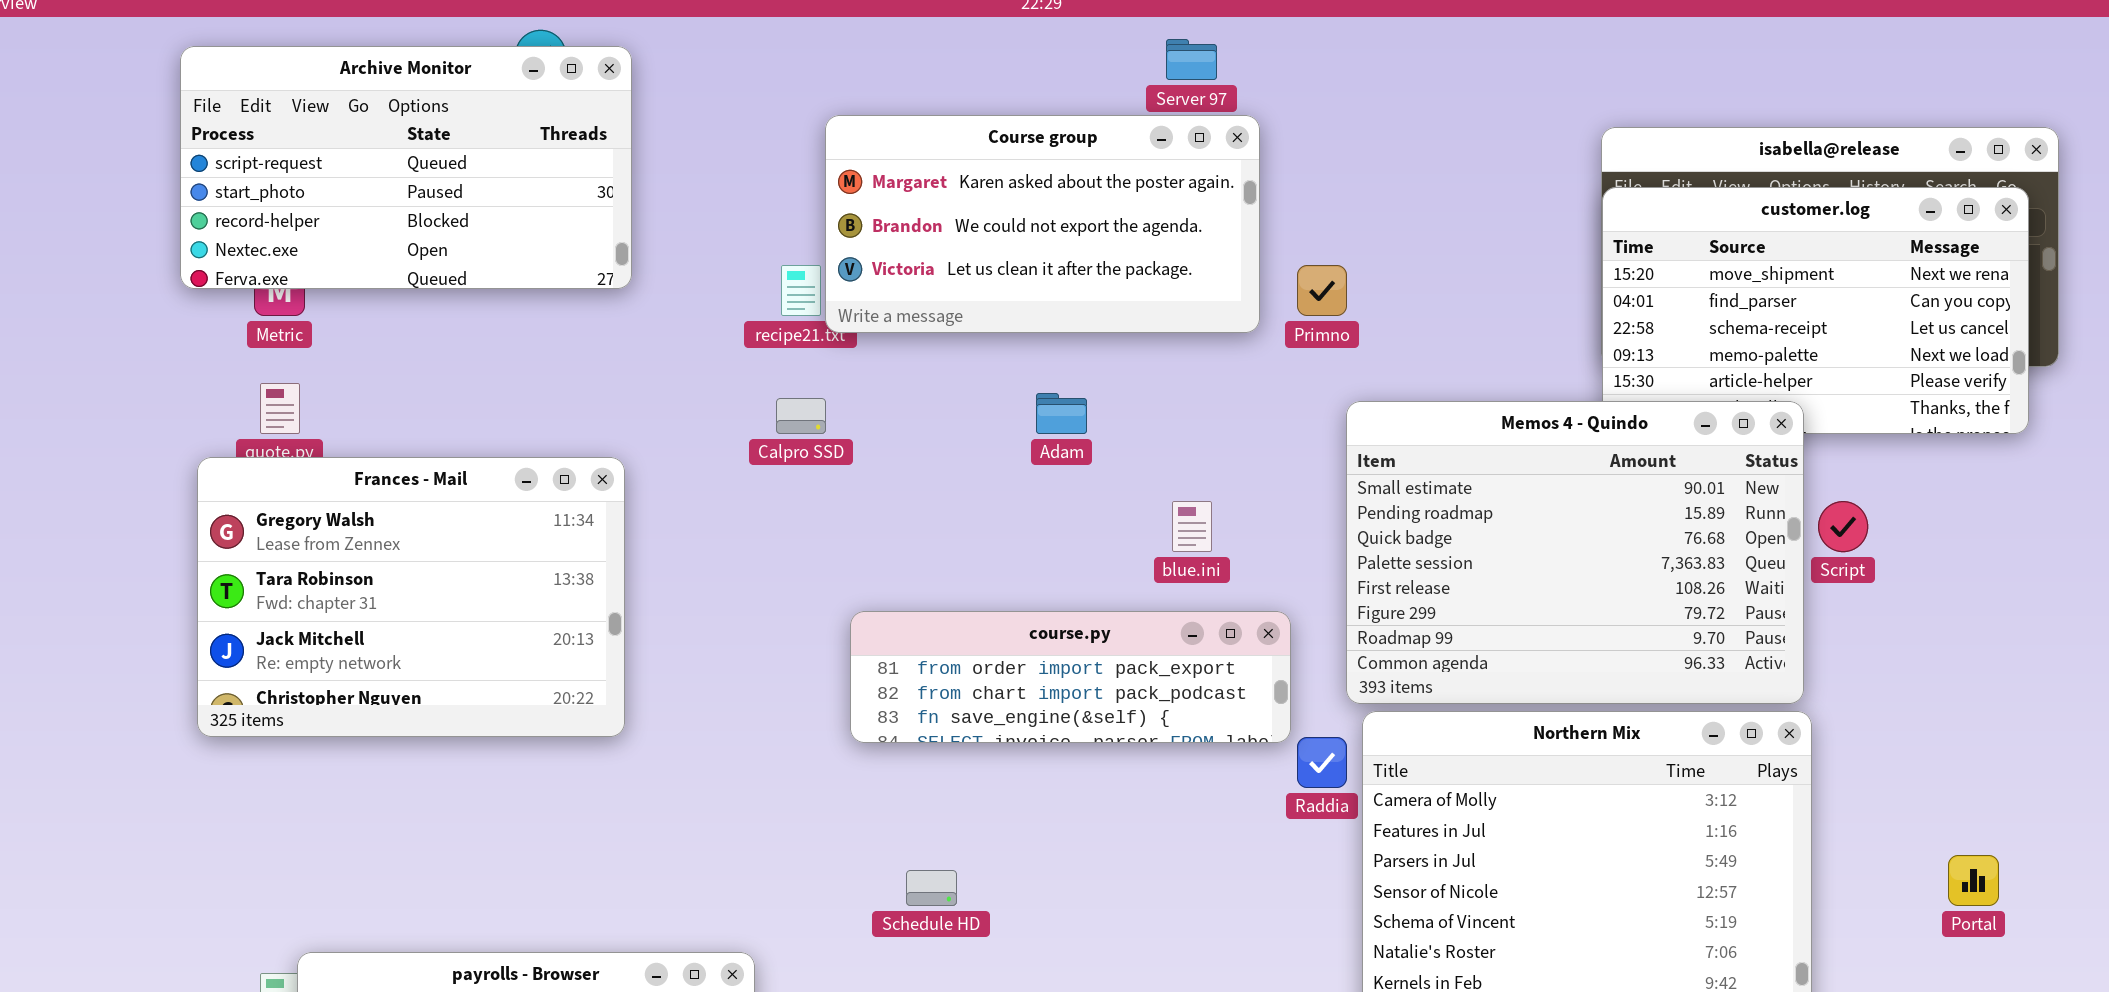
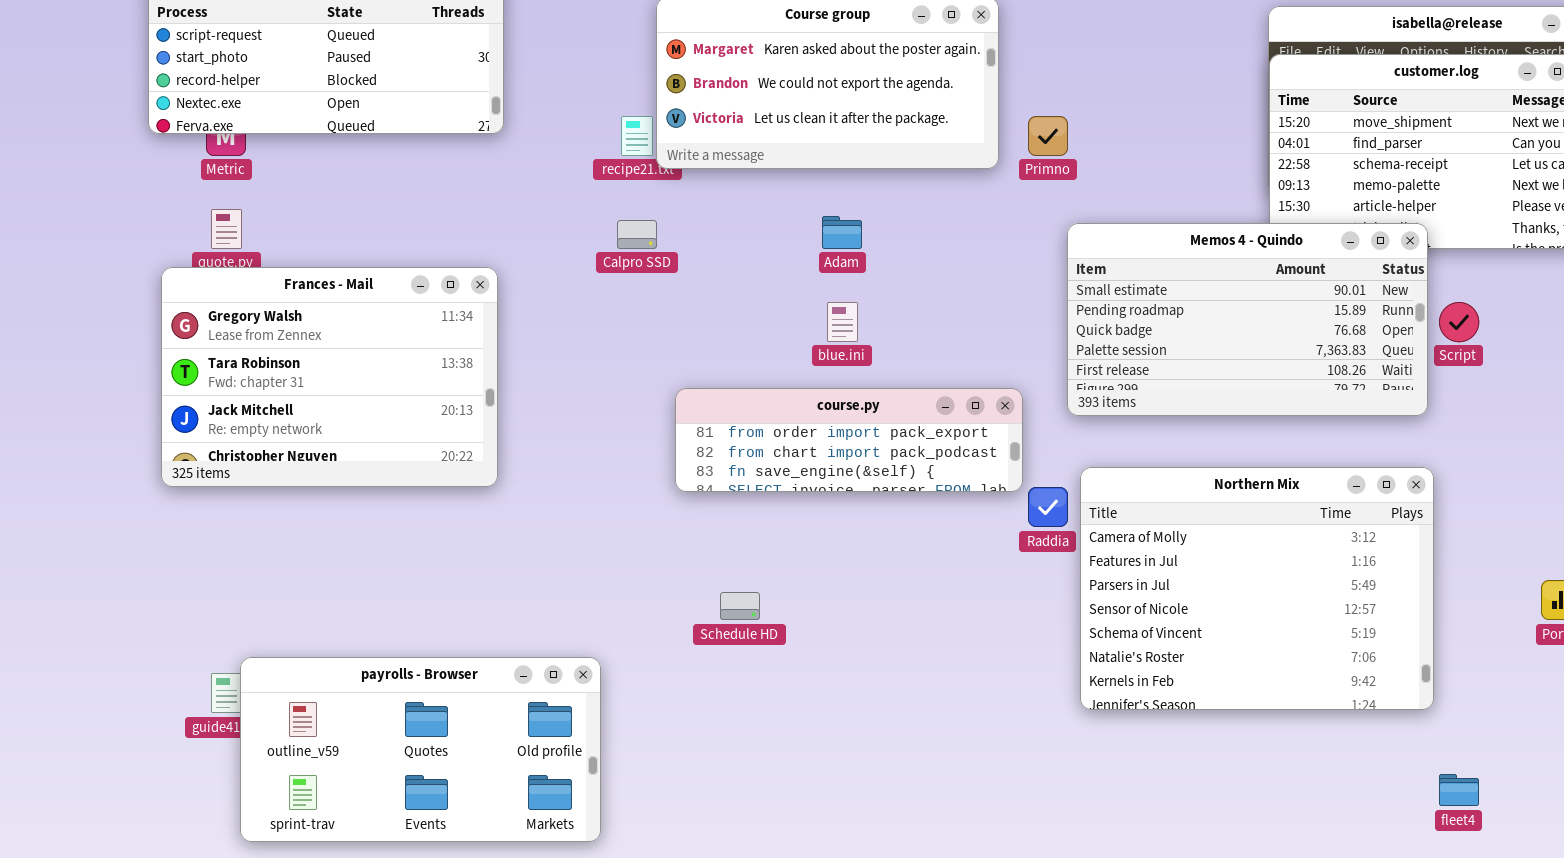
Memos 4 - Quindo: [1346,401,1804,704] -> [1067,223,1428,416], resized
blue.ini: [1172,501,1212,552] -> [827,302,858,342], moved

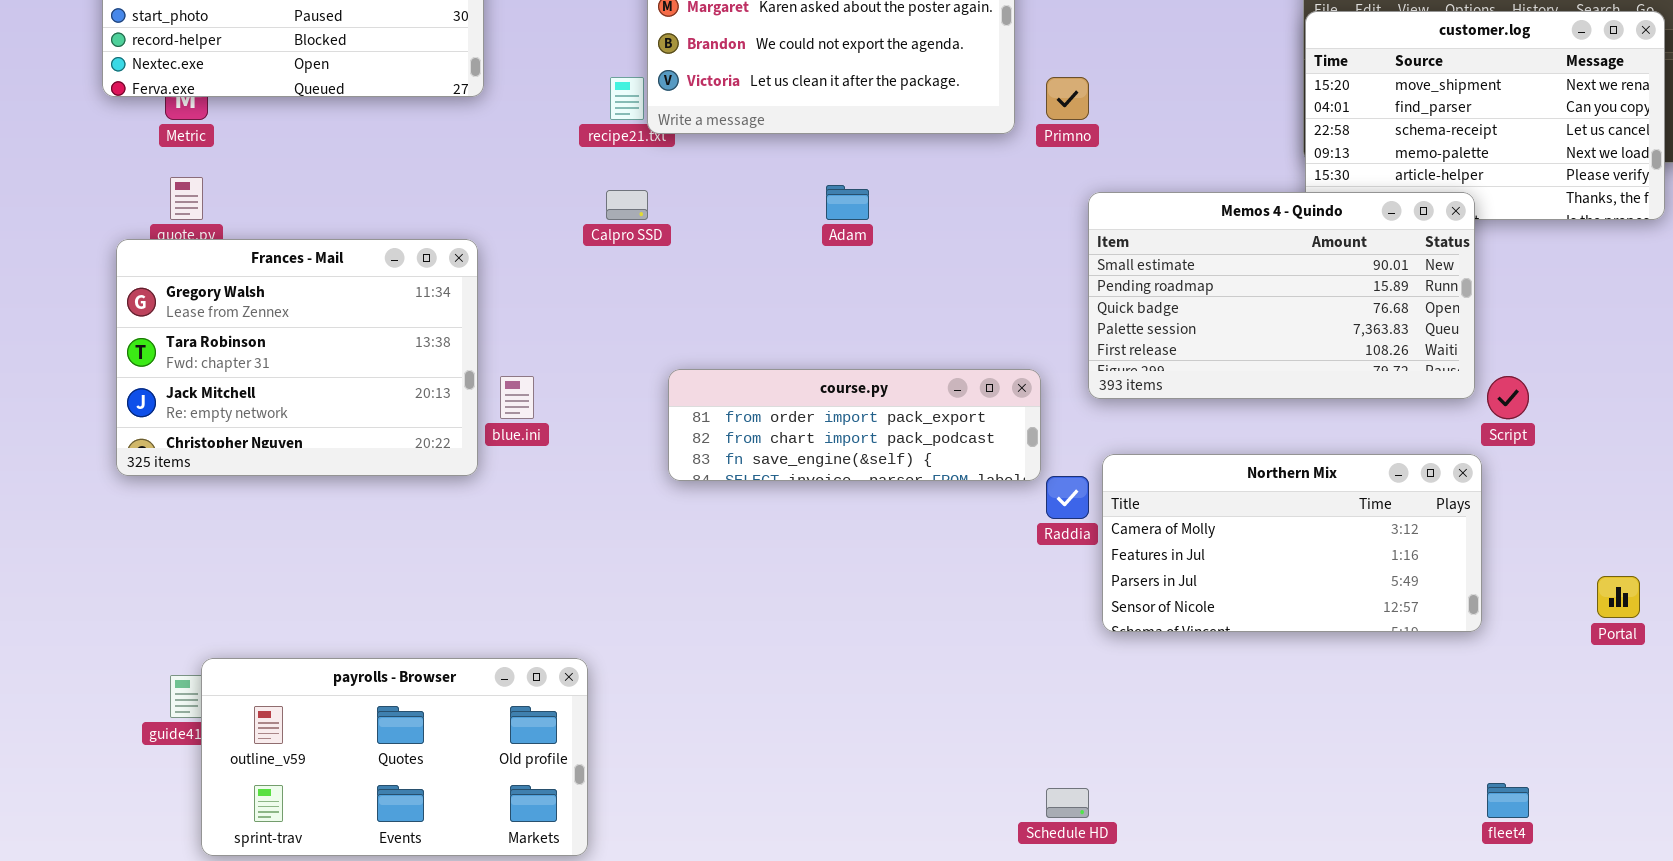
blue.ini: [827,302,858,342] -> [500,376,534,419], moved
Script: [1439,302,1479,342] -> [1487,376,1529,419], moved
Northern Mix: [1080,467,1434,710] -> [1102,454,1482,632], resized
Schedule HD: [720,592,760,620] -> [1046,788,1089,818], moved

